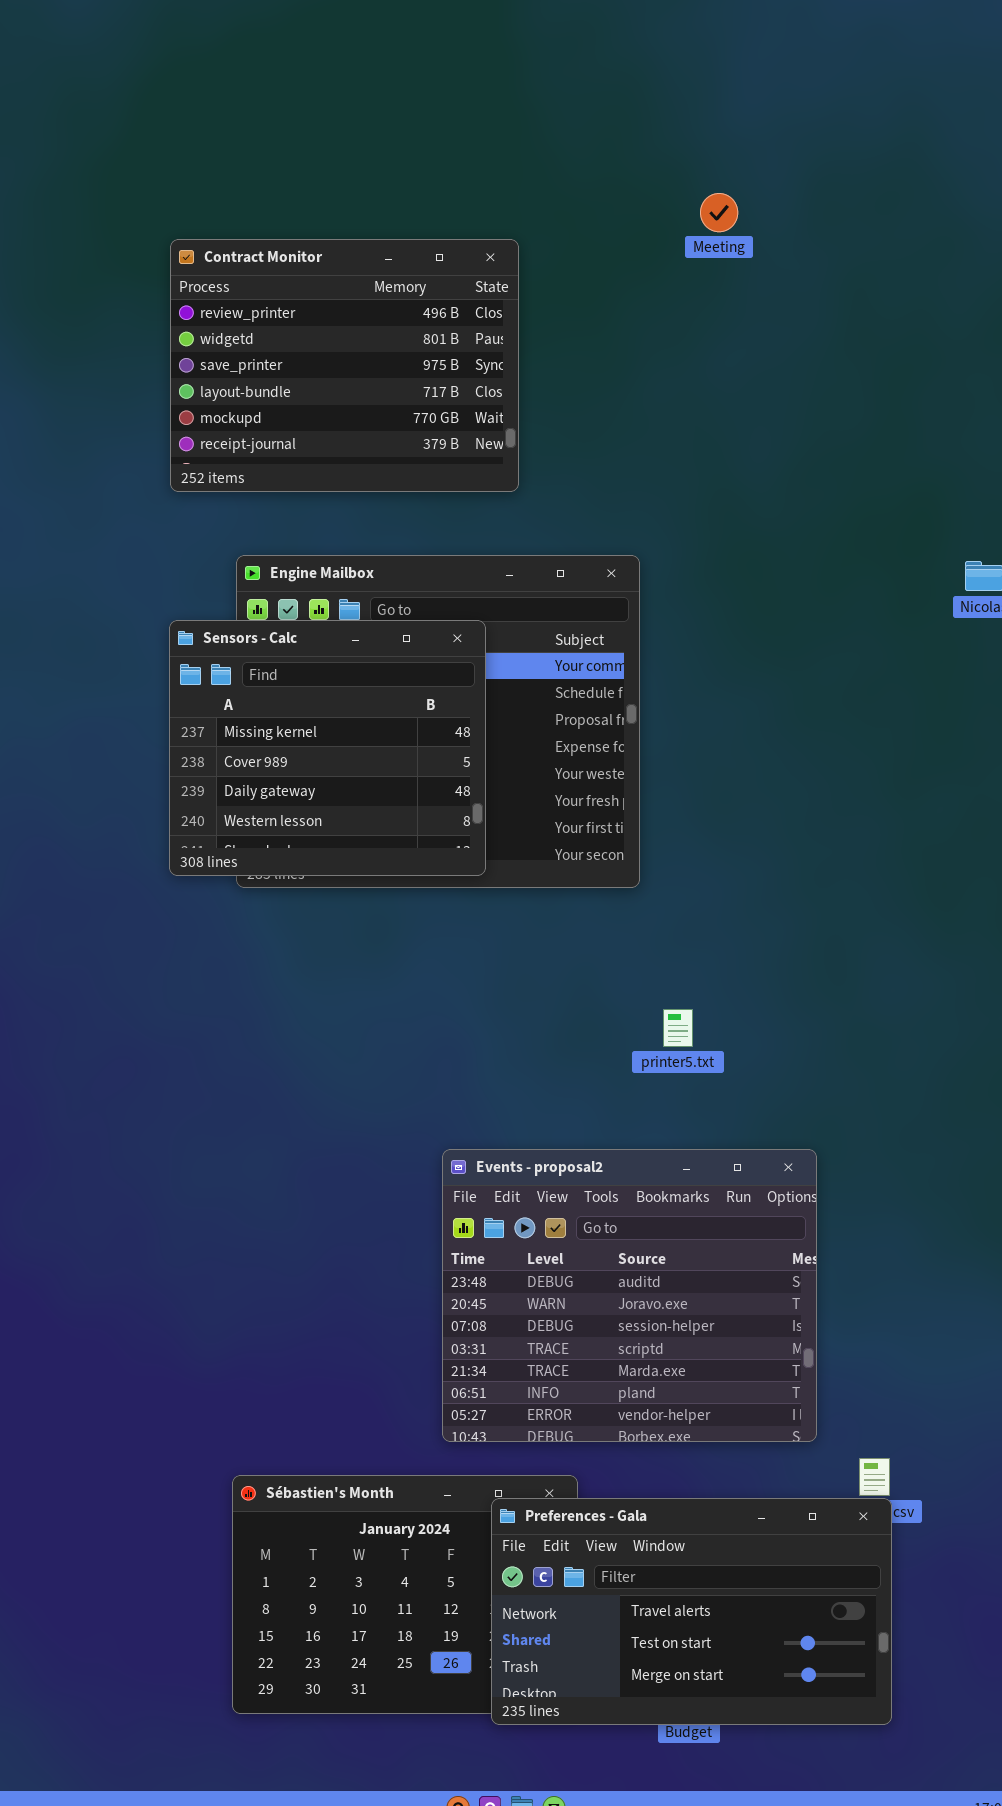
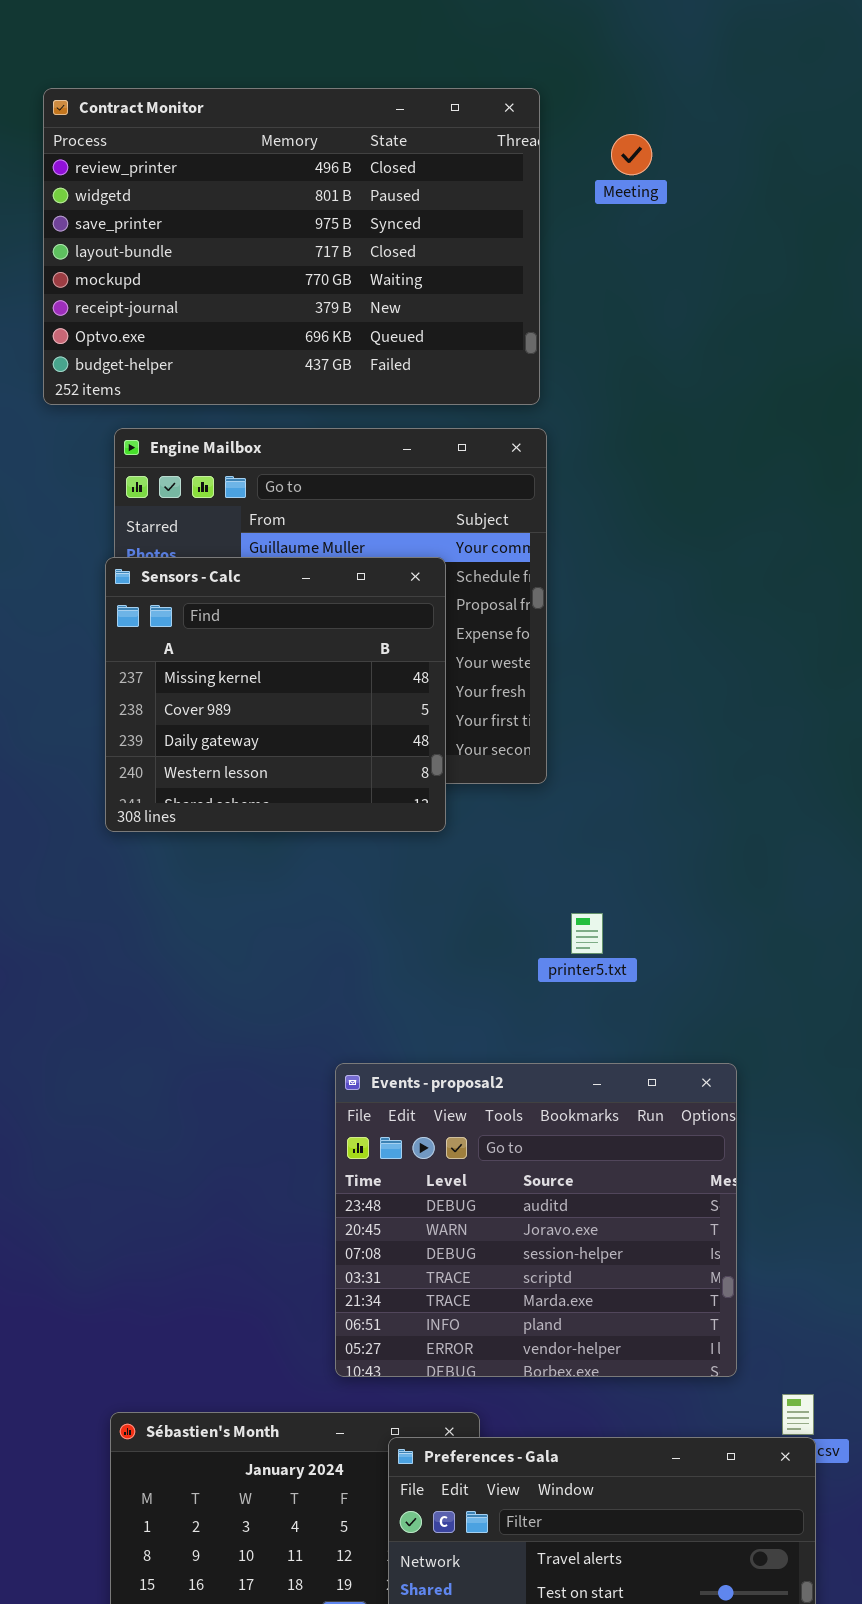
Meeting: [700,193,738,232] -> [611,134,652,175], moved
Contract Monitor: [170,239,519,492] -> [43,88,540,405], resized
Sensors - Calc: [169,620,486,876] -> [105,557,446,832], moved

